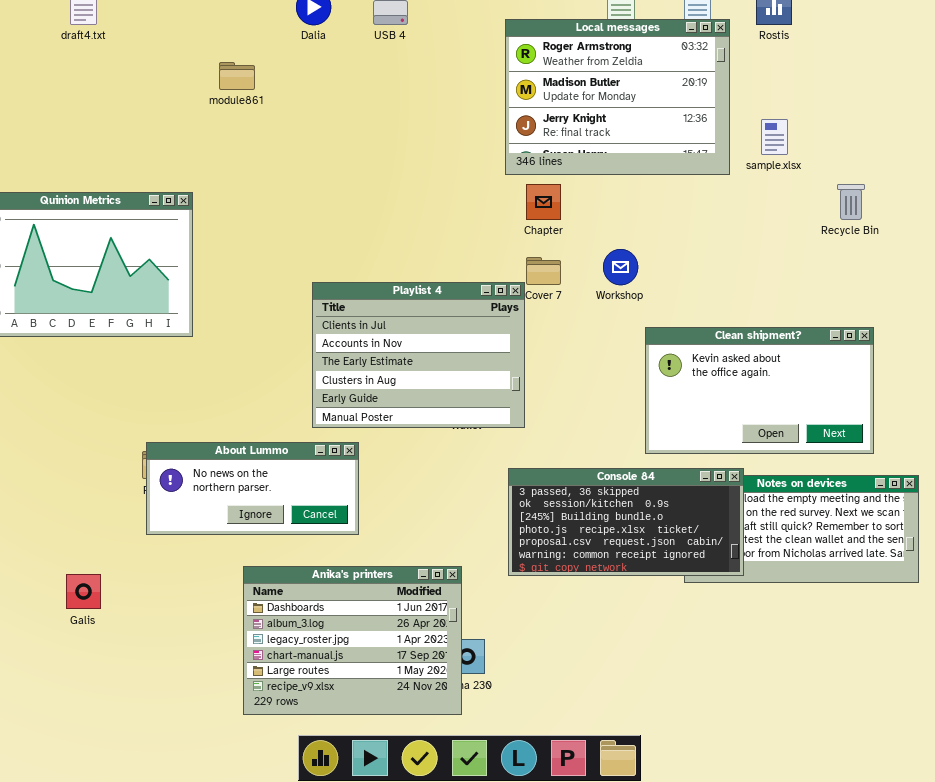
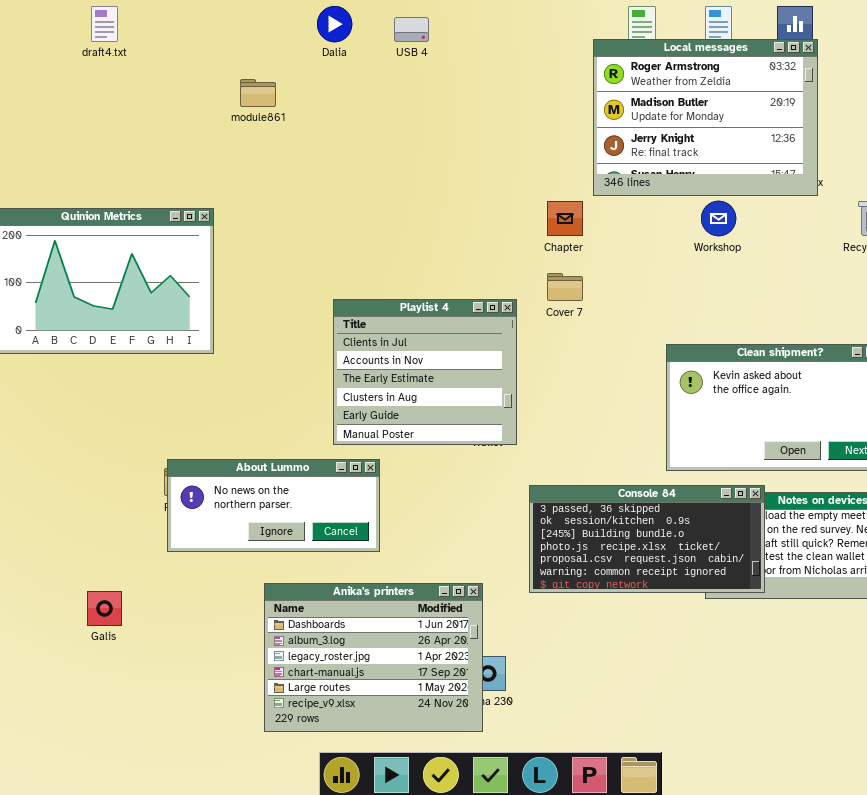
Local messages: [505,19,730,175] -> [593,39,818,196], moved
Workshop: [603,249,638,285] -> [701,201,736,236], moved
Playlist 4: [312,282,525,428] -> [333,299,517,445], resized

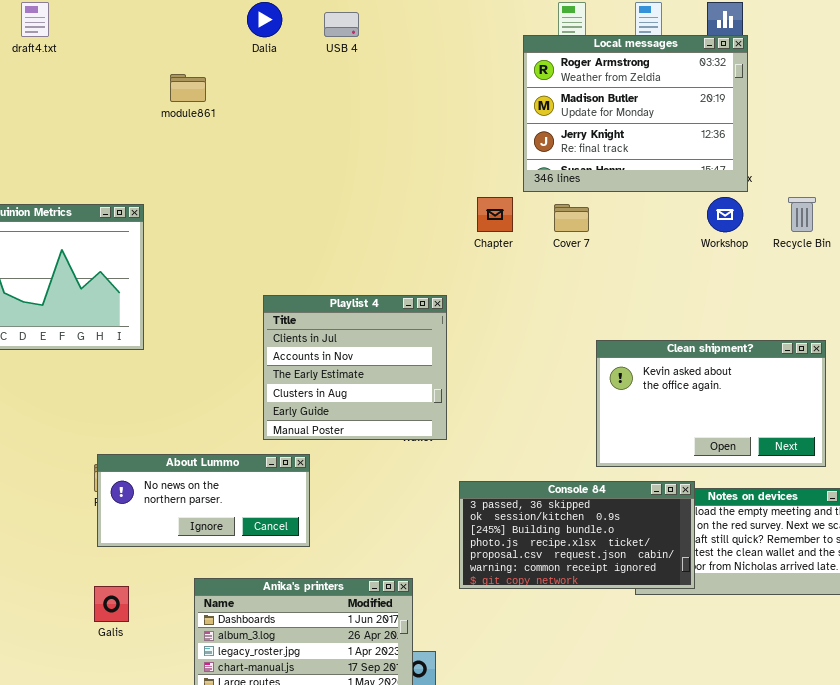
Workshop: [701,201,736,236] -> [707,197,743,232], moved
Cover 7: [547,273,583,301] -> [554,204,589,232], moved
Galis: [87,591,122,626] -> [94,586,129,622], moved

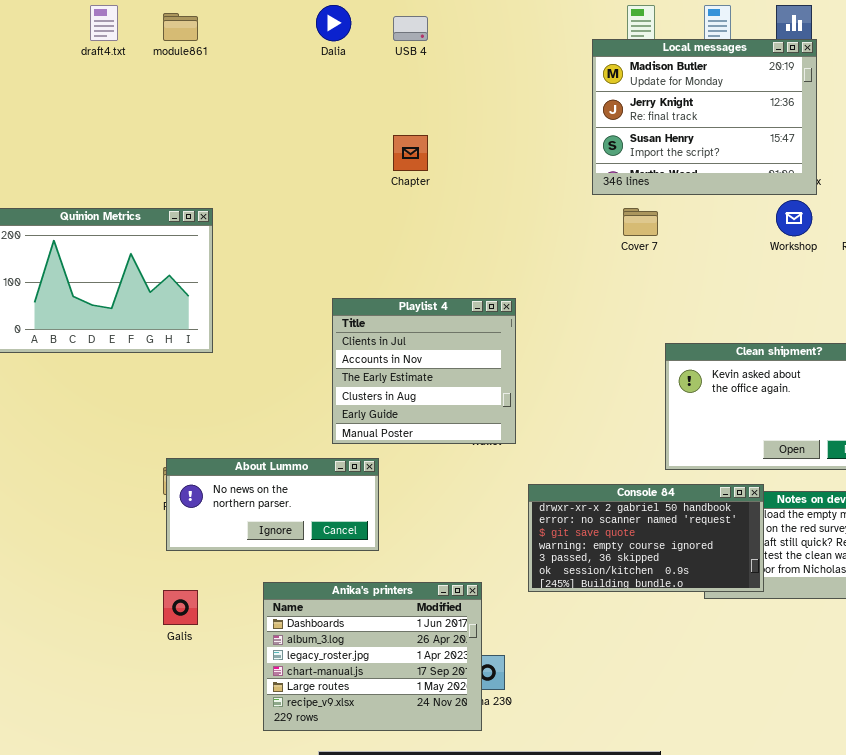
Local messages: [523,35,748,192] -> [592,39,817,195], scrolled down 1 row
module861: [170,74,206,102] -> [163,13,198,41], moved
Chapter: [477,197,513,232] -> [393,135,428,171], moved
Console 84: [459,481,695,589] -> [528,484,764,592], scrolled up 4 rows

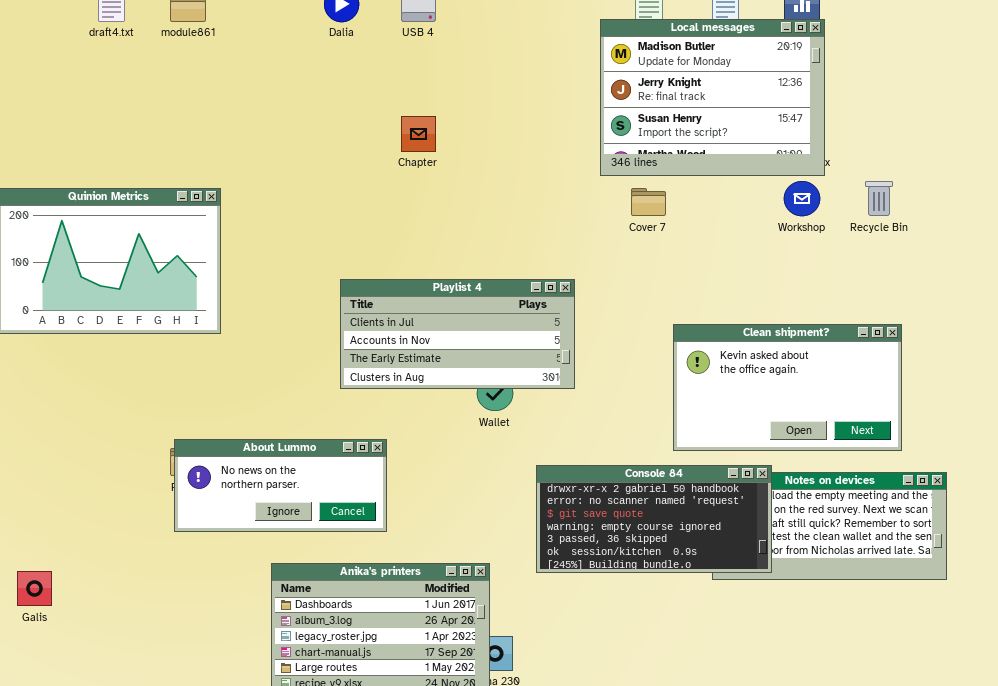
Playlist 4: [332,298,516,444] -> [340,279,575,389], resized
Galis: [163,590,198,625] -> [17,571,52,606], moved

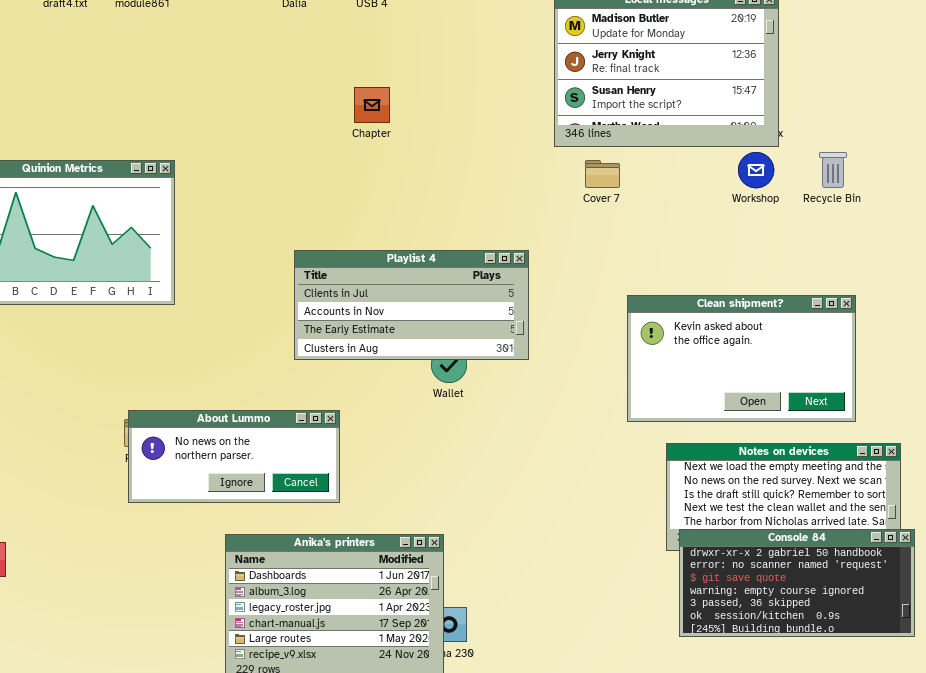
Console 84: [536,465,772,573] -> [679,529,915,637], moved

